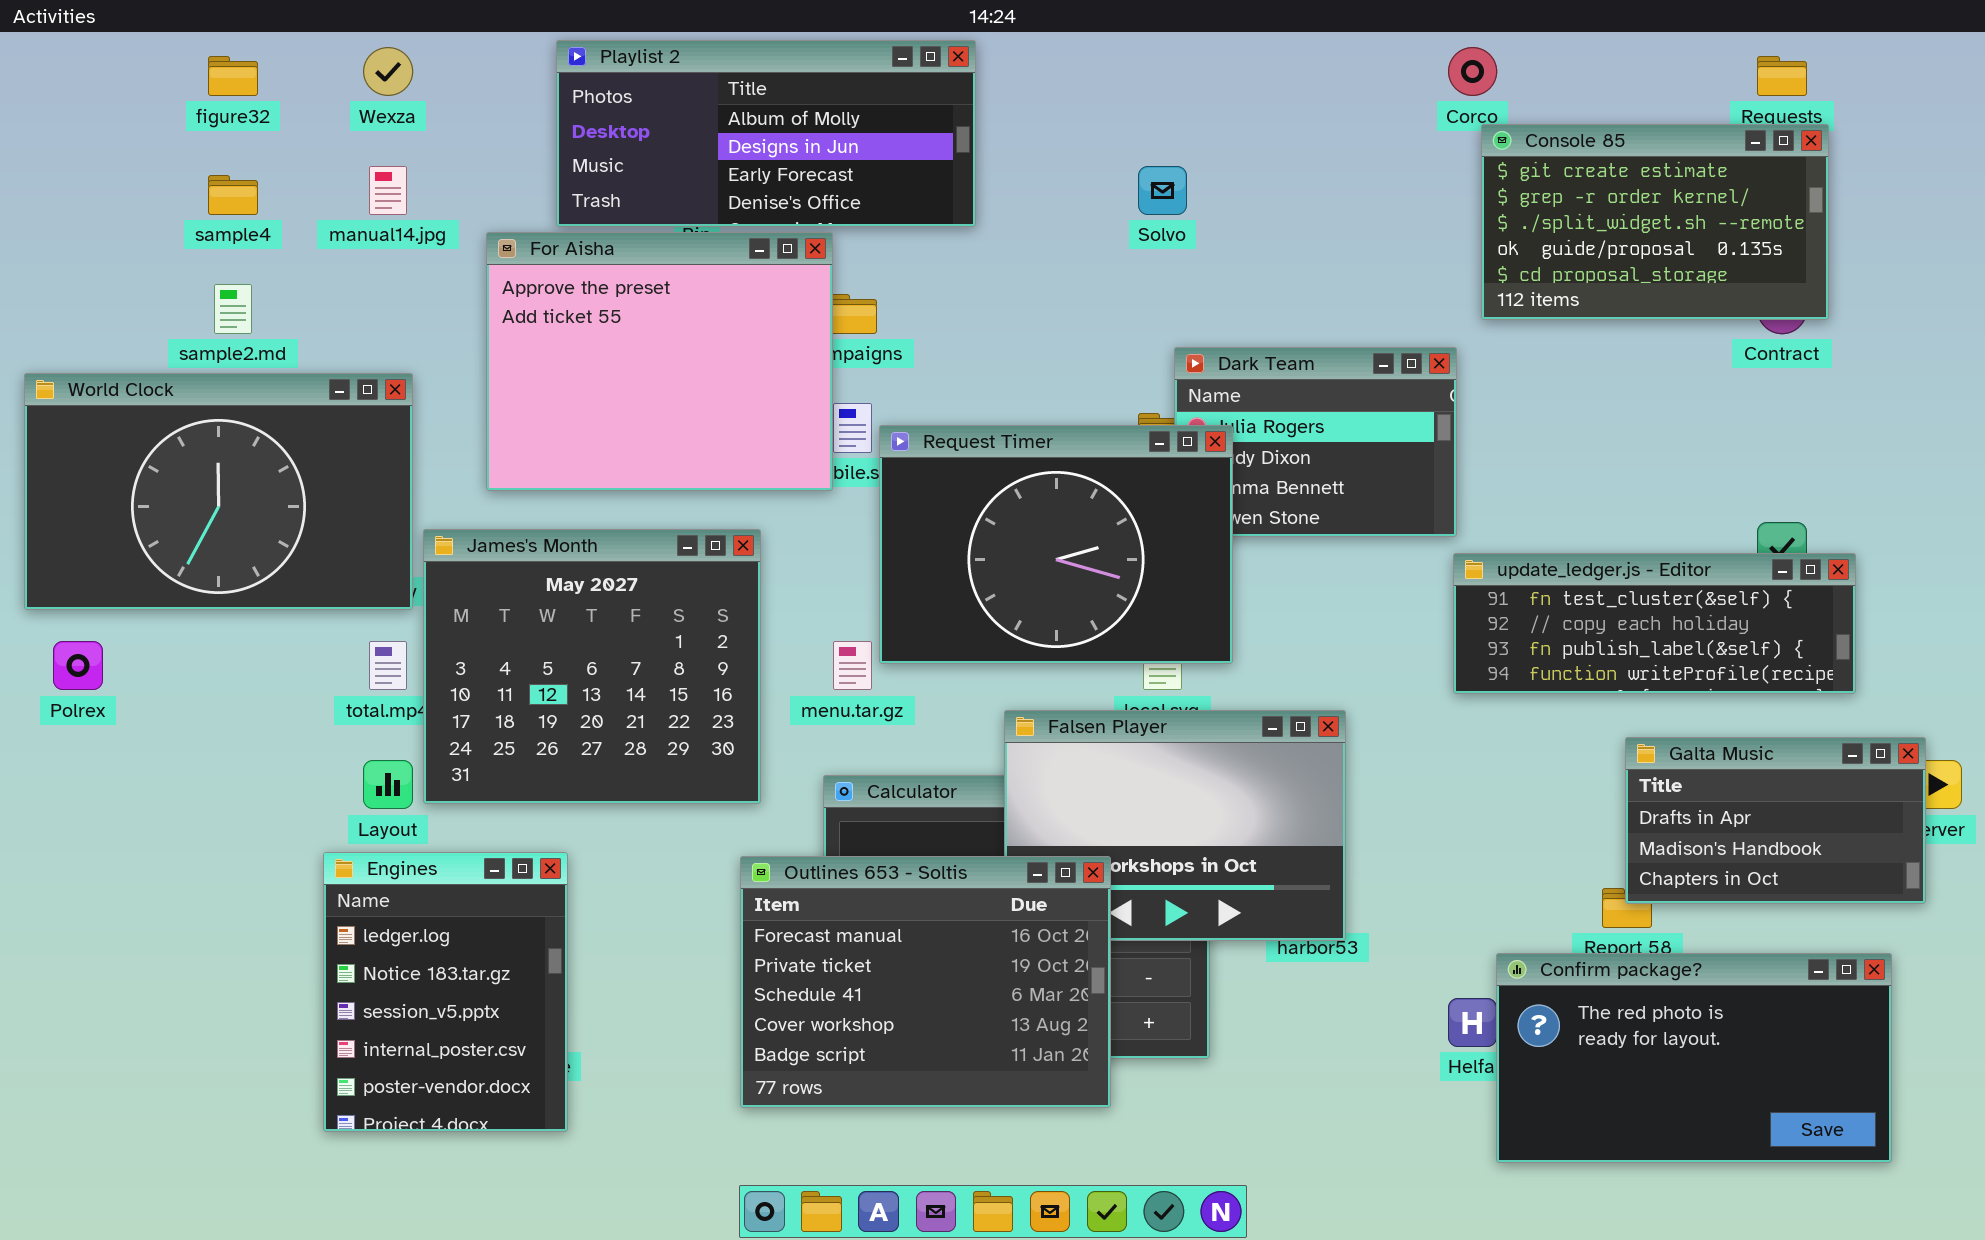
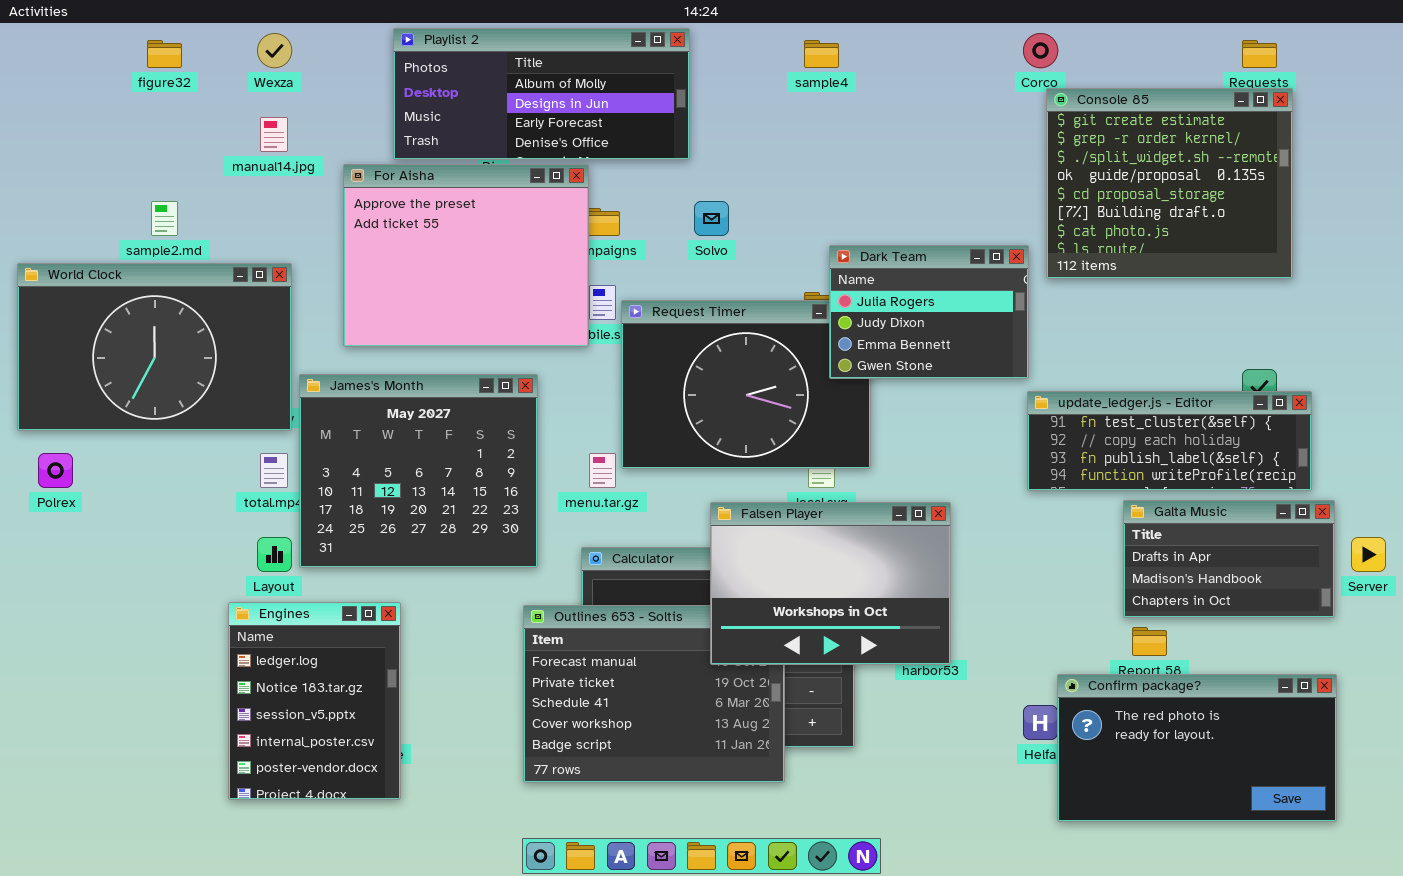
Console 85: [1481,124,1829,320] -> [1046,88,1293,279], resized
Solvo: [1138,166,1187,215] -> [694,201,729,236], moved
sample4: [208,175,258,215] -> [804,40,839,68], moved
Dark Team: [1174,347,1457,537] -> [829,245,1029,379], raised
Falsen Player: [1004,710,1346,941] -> [710,502,951,665], raised
Galta Music: [1625,737,1926,904] -> [1123,500,1335,618], moved

